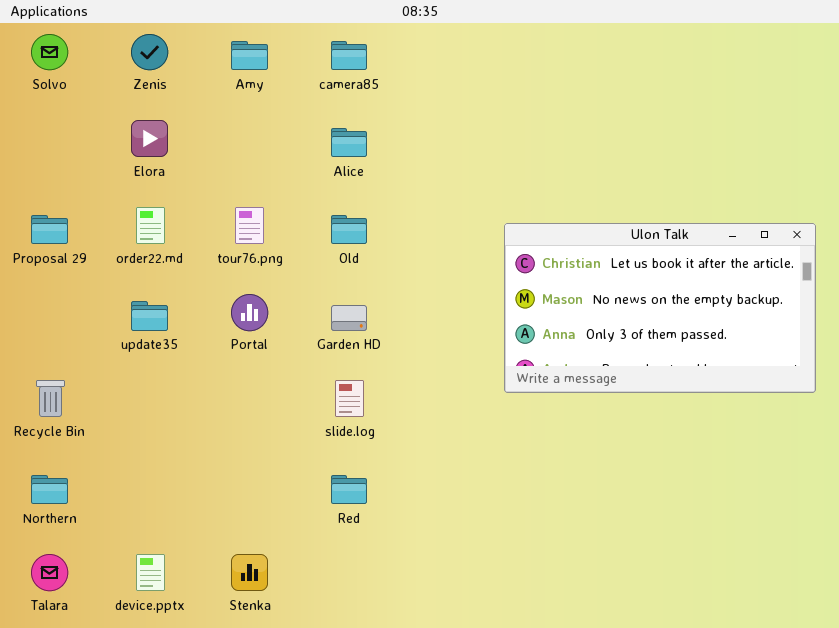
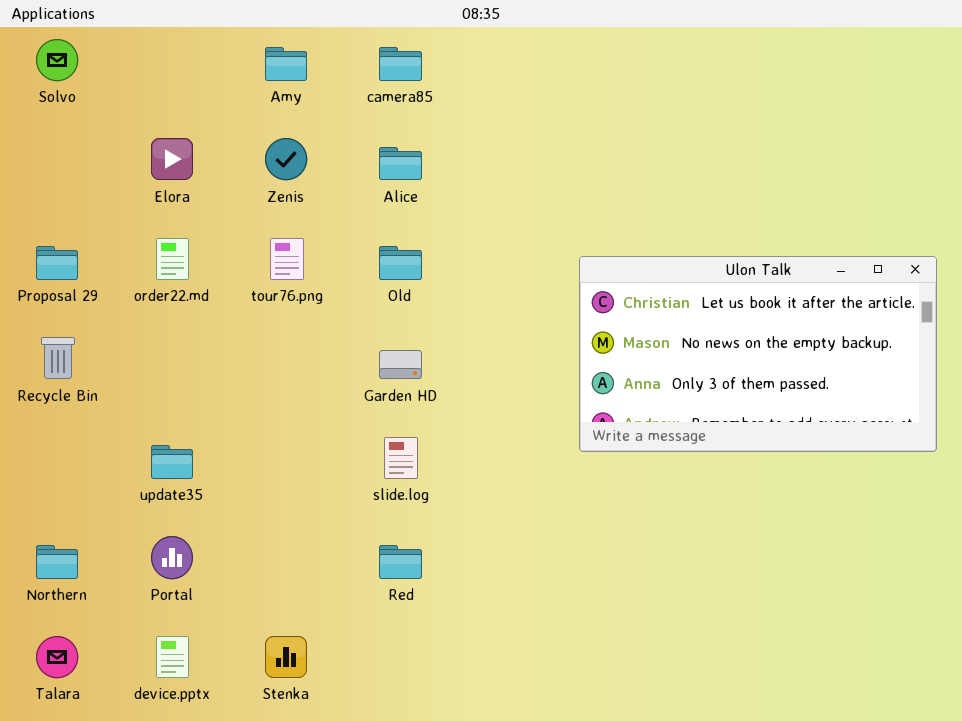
Zenis: [131,34,168,70] -> [265,138,307,180], moved
Portal: [231,294,268,331] -> [151,536,193,579], moved
update35: [131,301,168,331] -> [151,445,193,479], moved
Recycle Bin: [36,380,65,417] -> [41,337,75,379], moved

